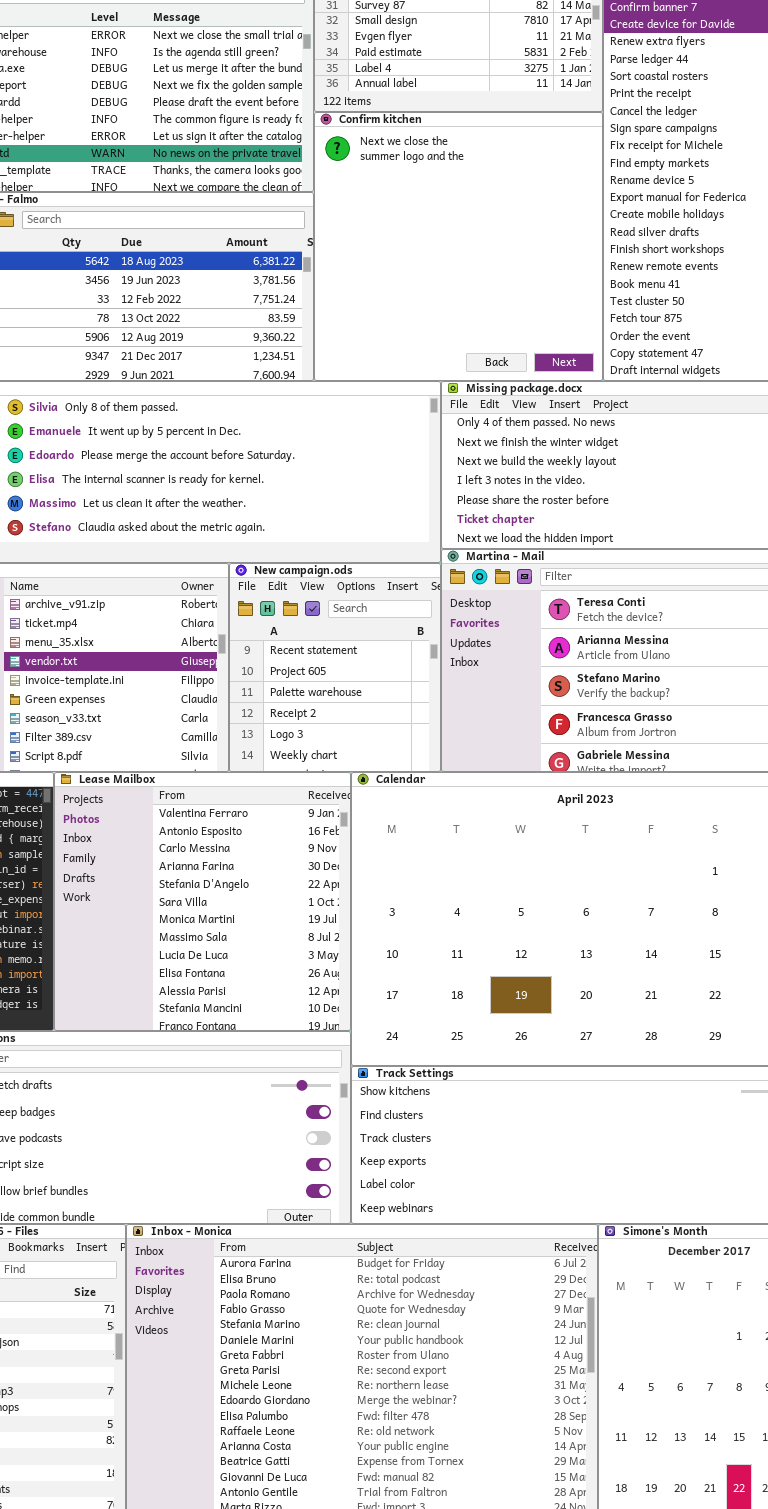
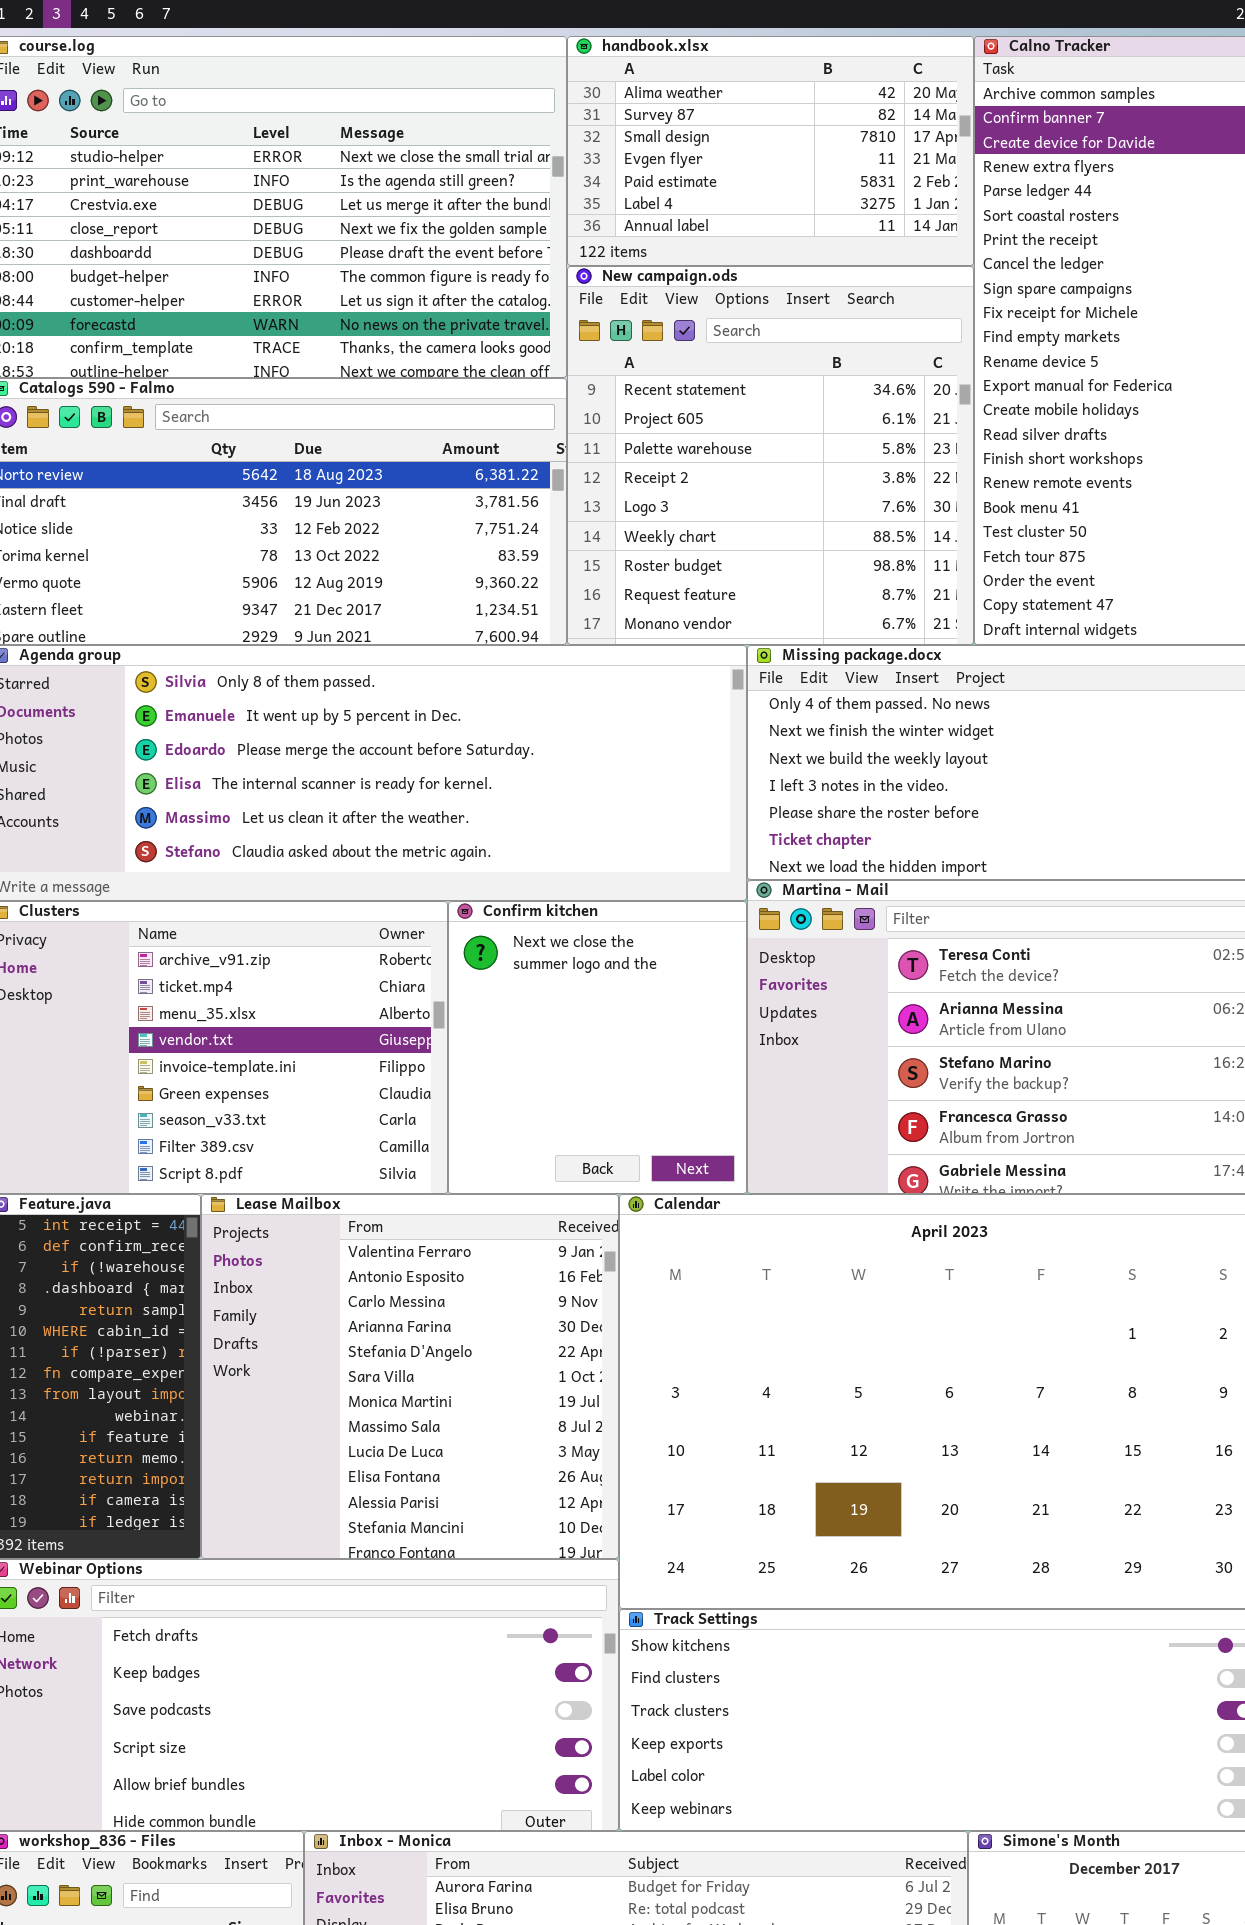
Confirm kitchen: [314,112,603,381] -> [448,901,747,1194], moved, resized
New campaign.ods: [229,563,441,772] -> [567,266,974,645], moved, resized

